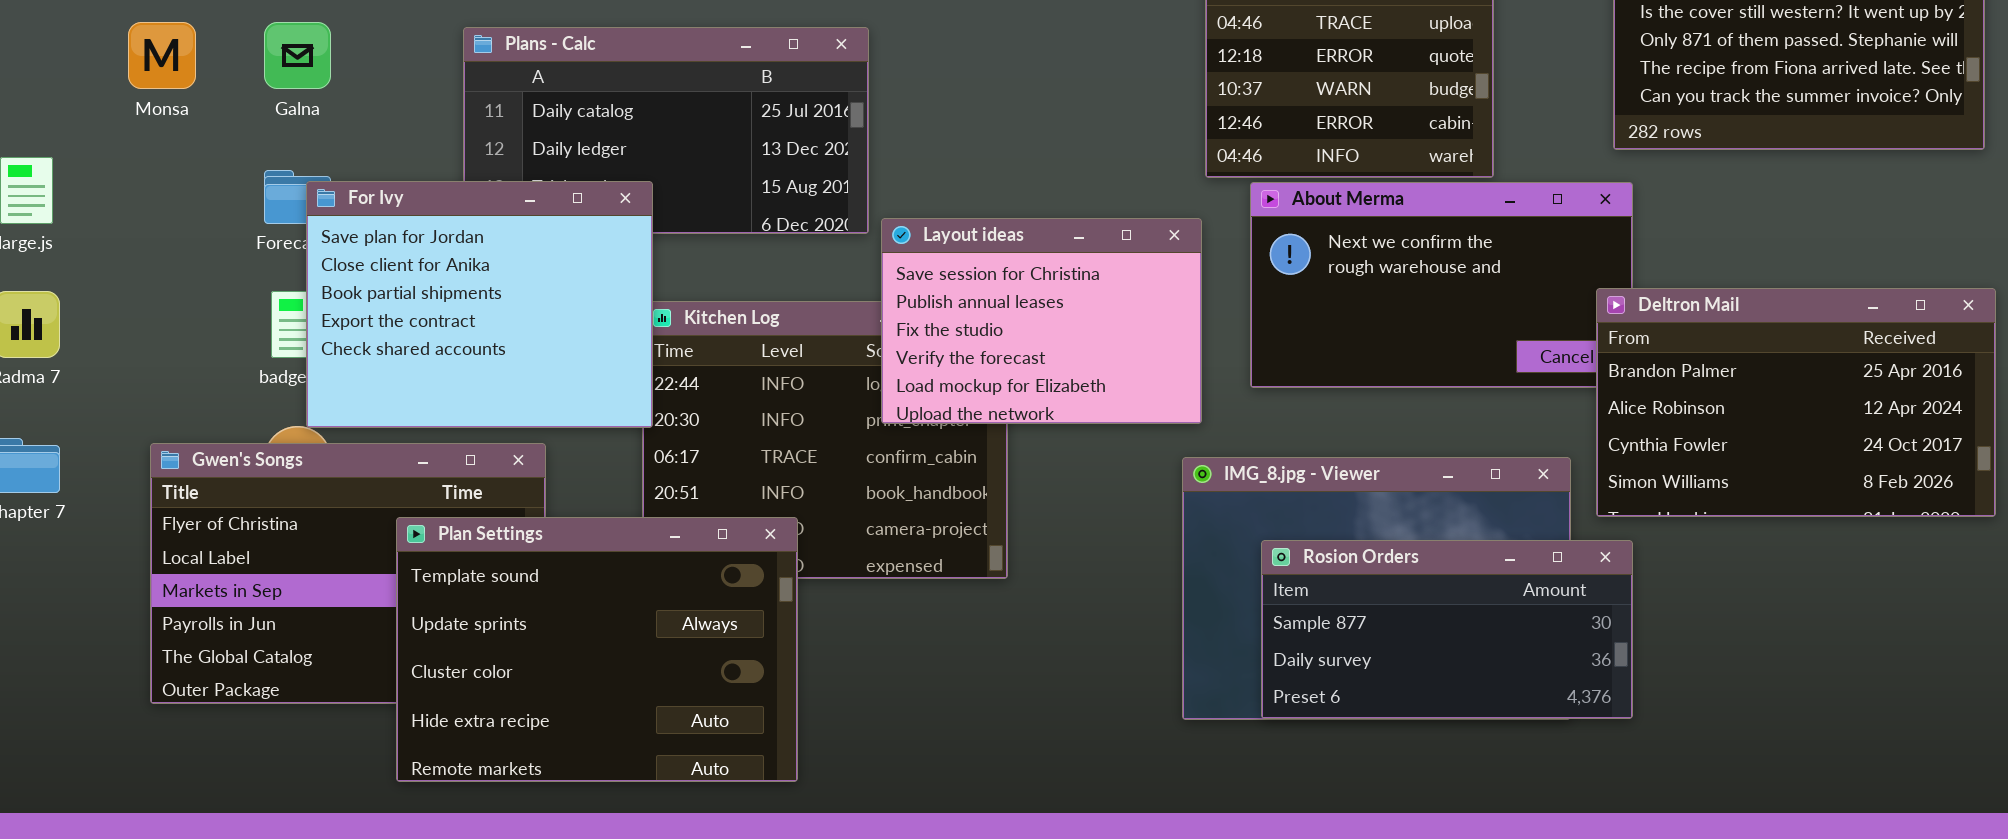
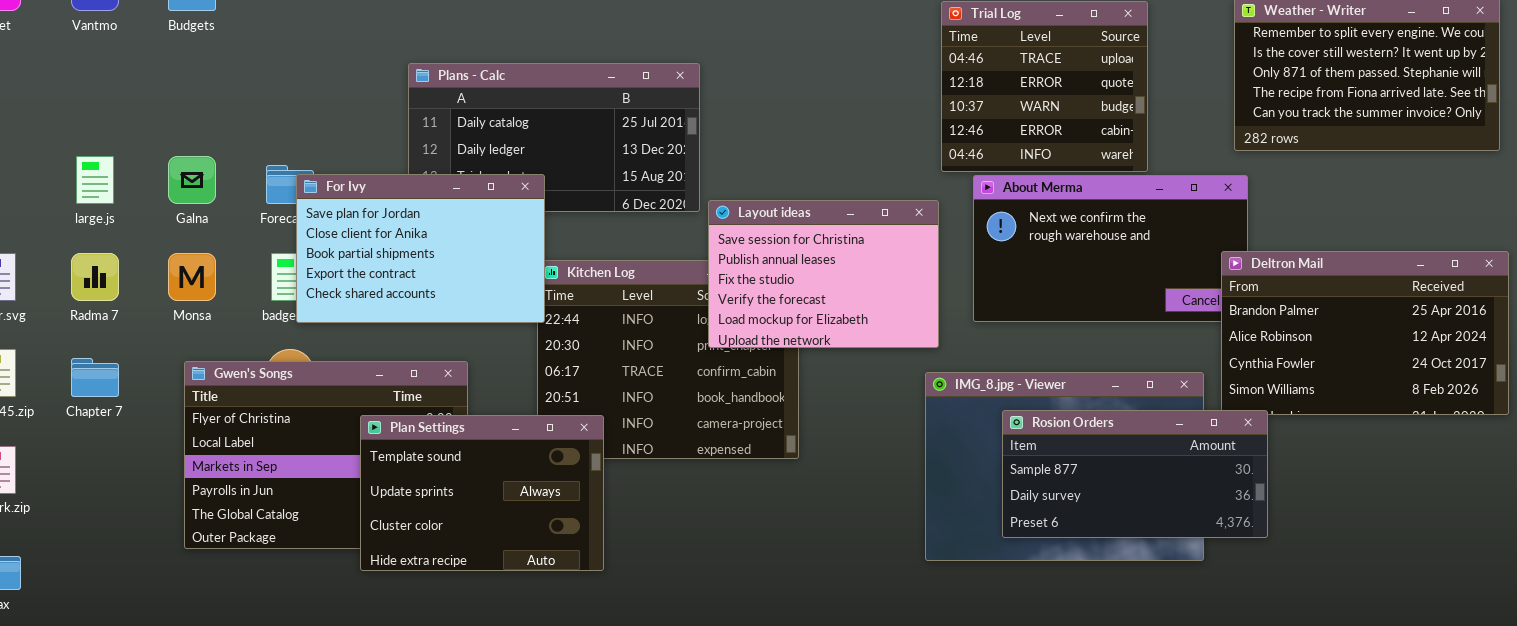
Monsa: [128,22,196,89] -> [168,253,216,301], moved
Galna: [264,22,331,89] -> [168,156,216,204], moved
For Ivy: [306,181,653,428] -> [296,174,545,323], resized
Plan Settings: [396,517,798,782] -> [360,415,604,571], resized
Rosion Orders: [1261,540,1633,719] -> [1002,410,1268,538], moved

